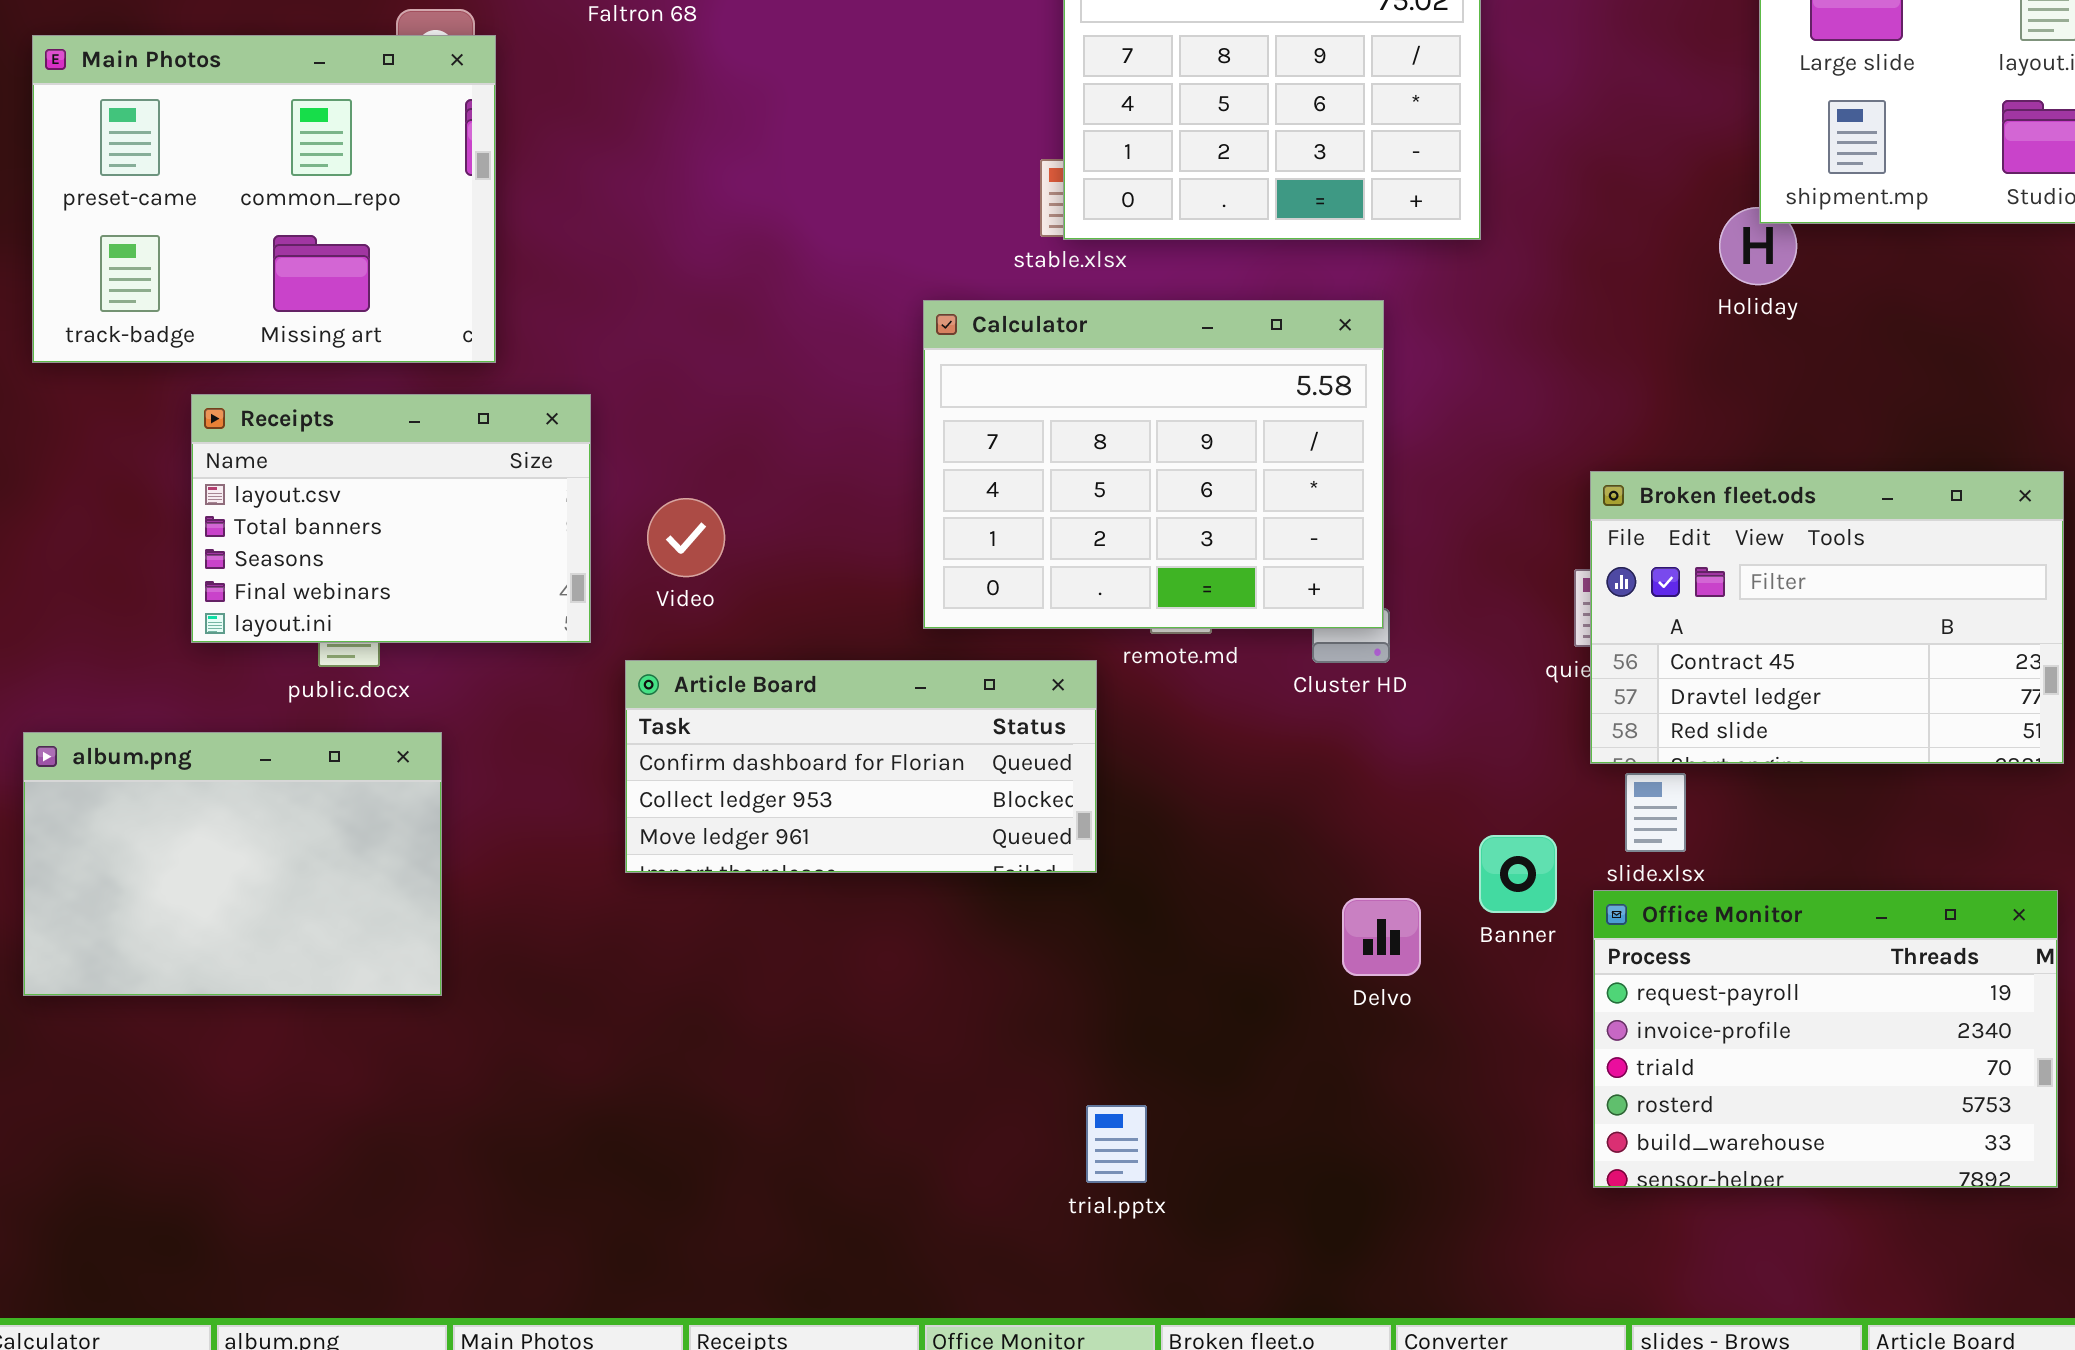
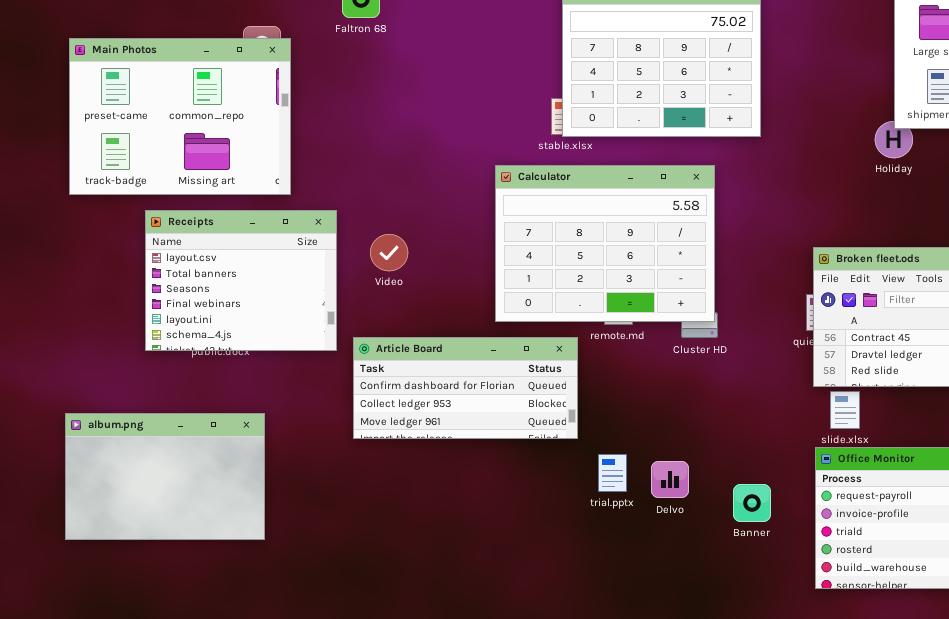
Receipts: [191,394,591,643] -> [145,210,337,351], resized
Video: [647,498,725,577] -> [370,234,408,271], moved
album.png: [23,732,442,996] -> [65,413,265,540], moved
Banner: [1479,835,1557,913] -> [733,484,771,522], moved
Delvo: [1342,898,1421,976] -> [651,461,689,498], moved
trial.pptx: [1086,1105,1147,1183] -> [598,454,627,492], moved

